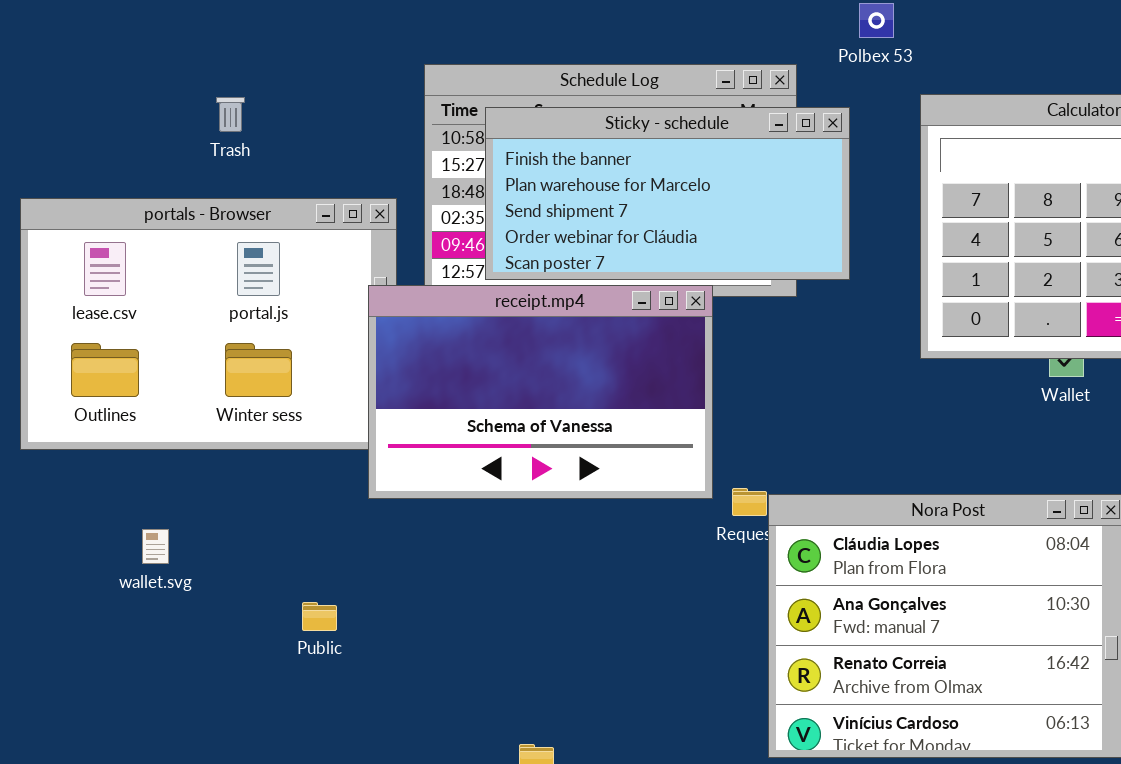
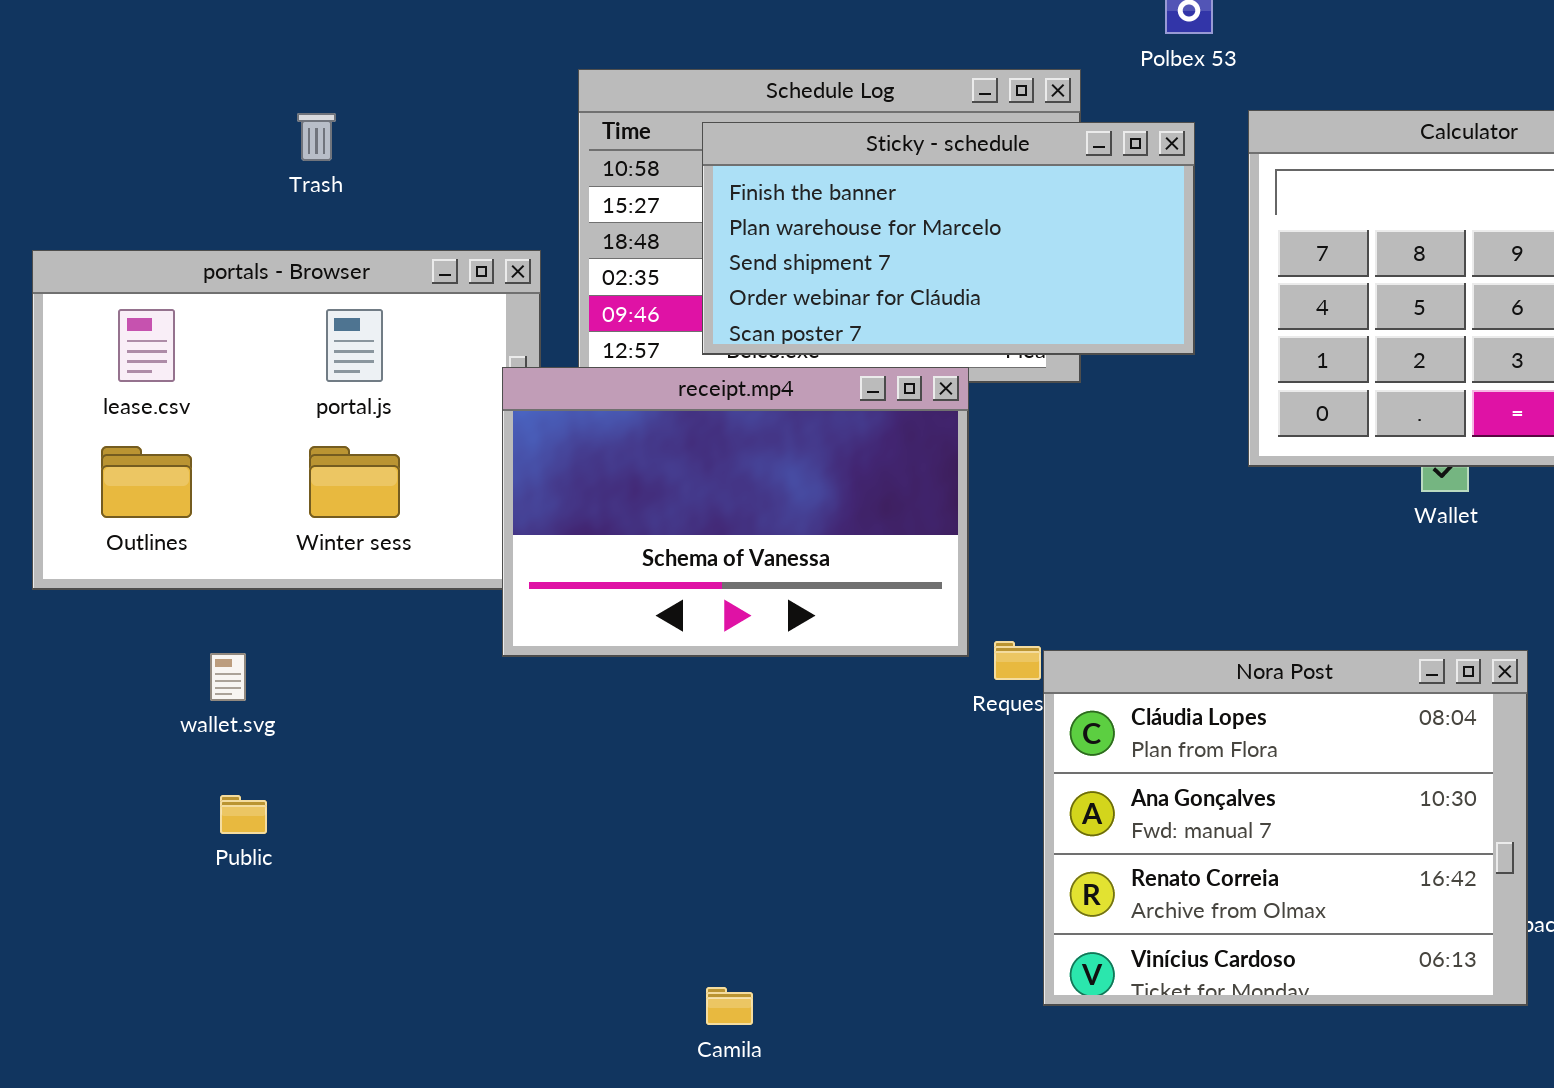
Sticky - schedule: [485,107,850,280] -> [702,122,1195,355], moved
wallet.svg: [142,529,169,564] -> [210,653,246,701], moved
Public: [302,602,337,631] -> [220,795,267,834], moved

